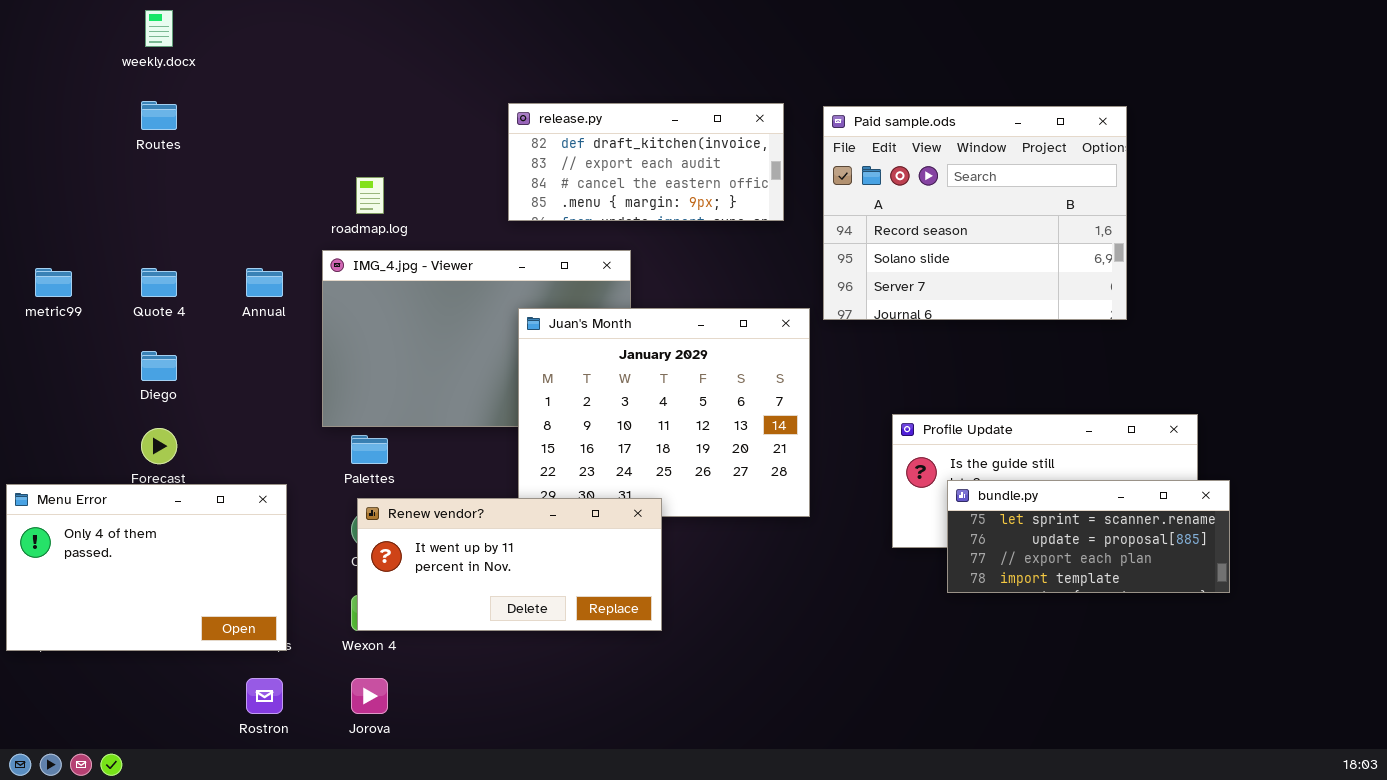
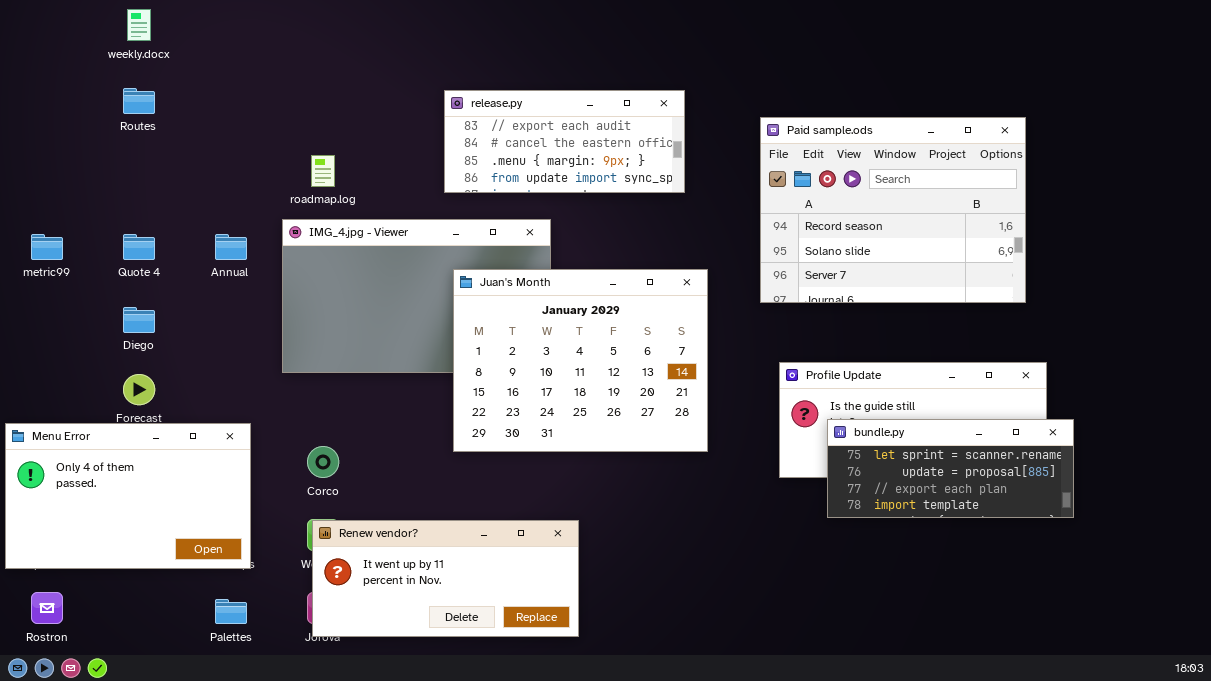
release.py: [508,103,784,221] -> [444,90,685,193], scrolled down 1 row
Paid sample.ods: [823,106,1127,320] -> [760,117,1026,303], moved
Palettes: [351,435,388,464] -> [215,599,247,624], moved
Renew vendor?: [357,498,662,631] -> [312,520,579,637], moved
Rostron: [246,678,283,714] -> [31,592,63,624], moved

